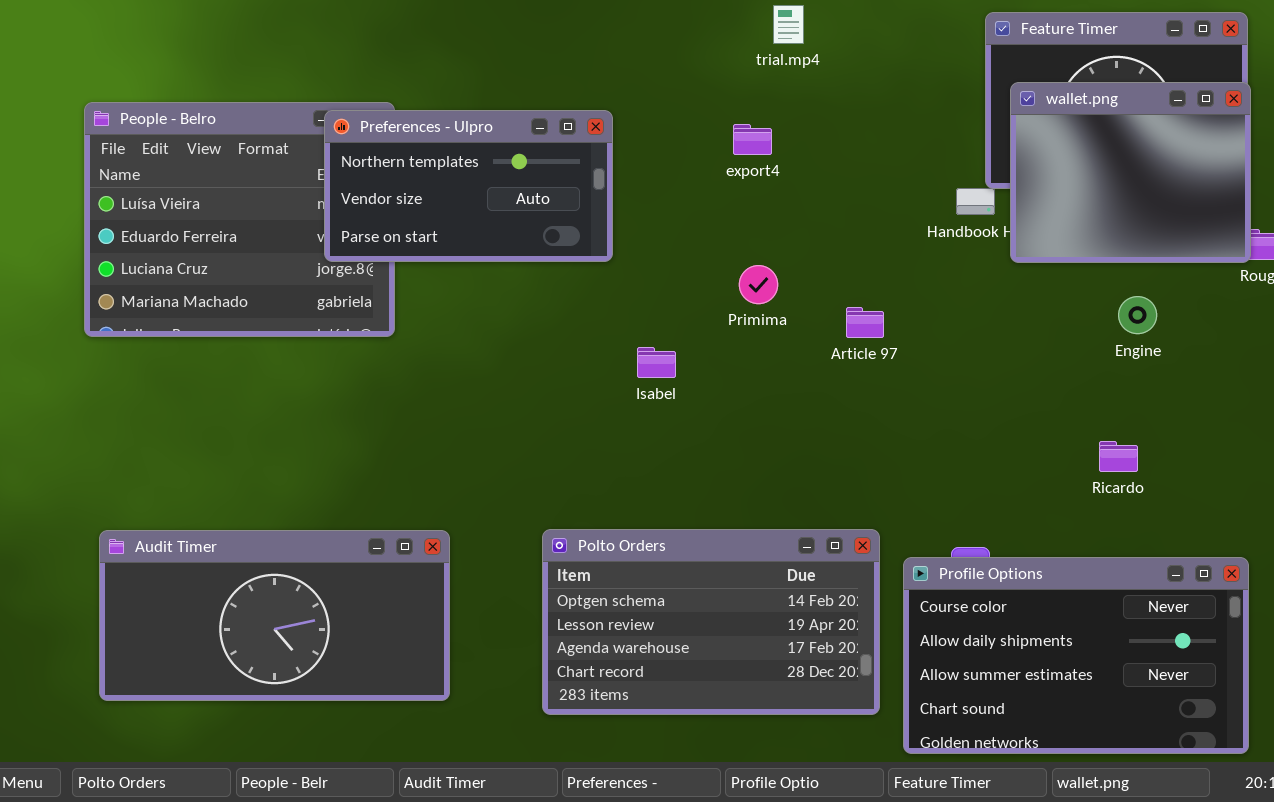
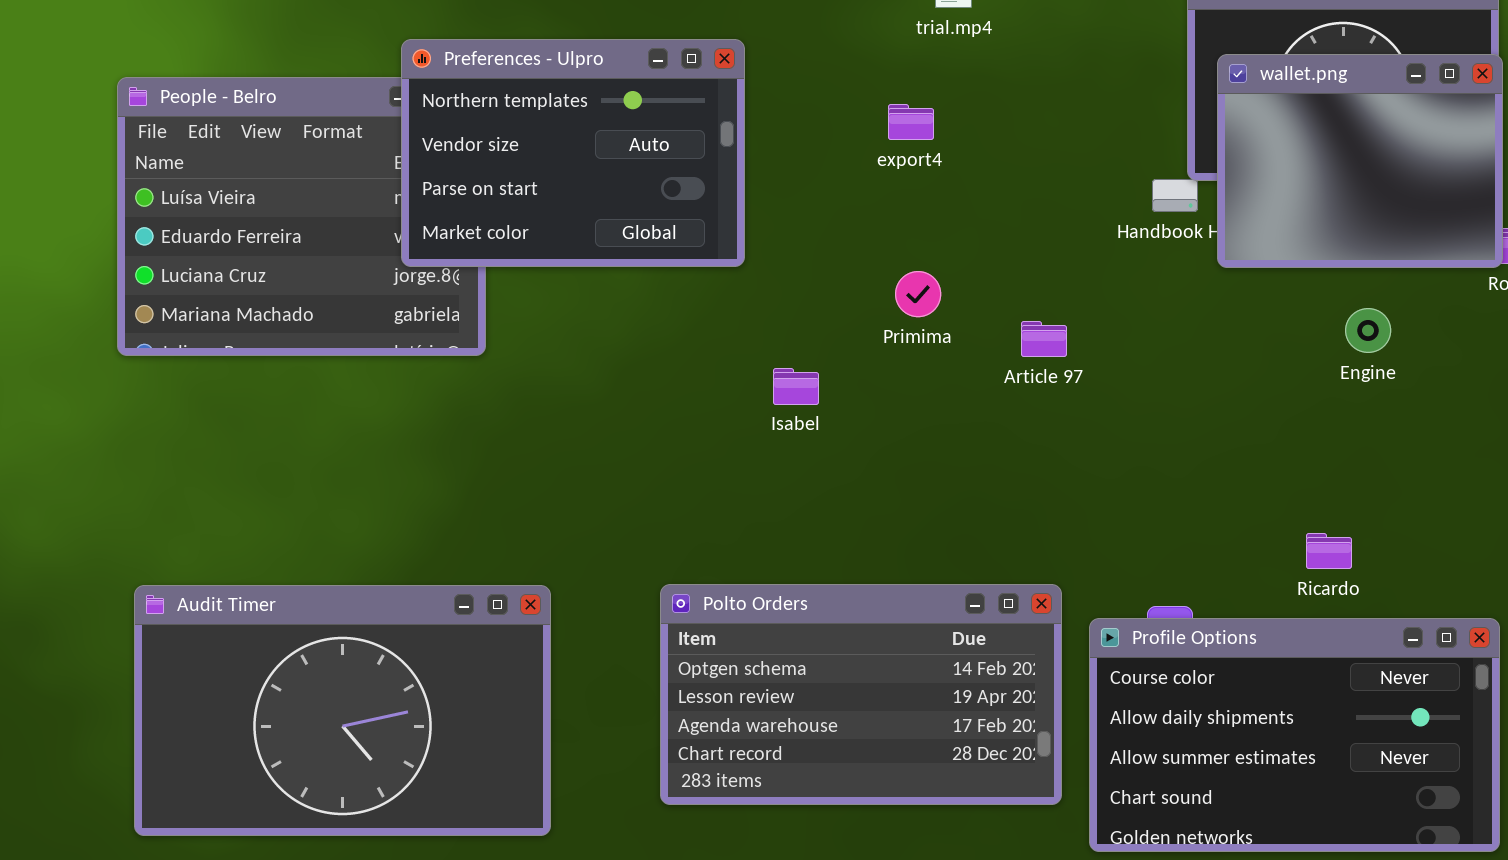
Preferences - Ulpro: [324,110,613,262] -> [401,39,745,267], resized
Ricardo: [1099,441,1138,472] -> [1306,533,1352,569], moved
Audit Timer: [99,530,450,701] -> [134,585,551,836], resized

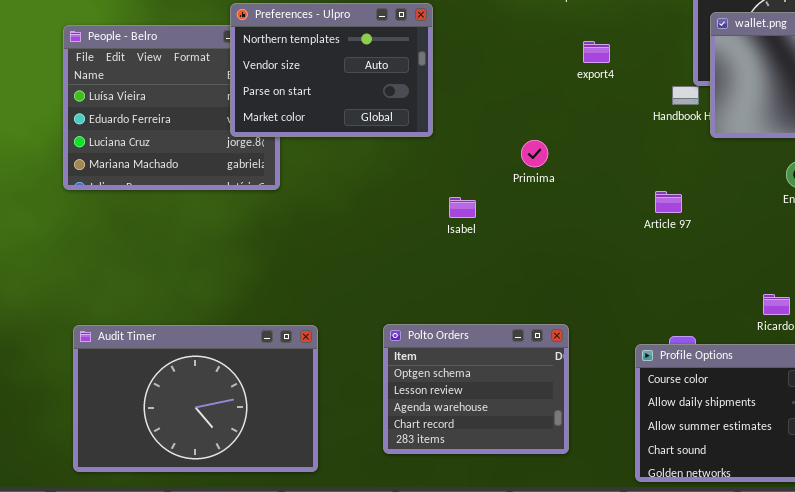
export4: [888,104,934,140] -> [583,41,610,63], moved
Article 97: [1021,321,1067,357] -> [655,191,682,213], moved
Polto Orders: [660,584,1062,805] -> [383,324,569,454], resized

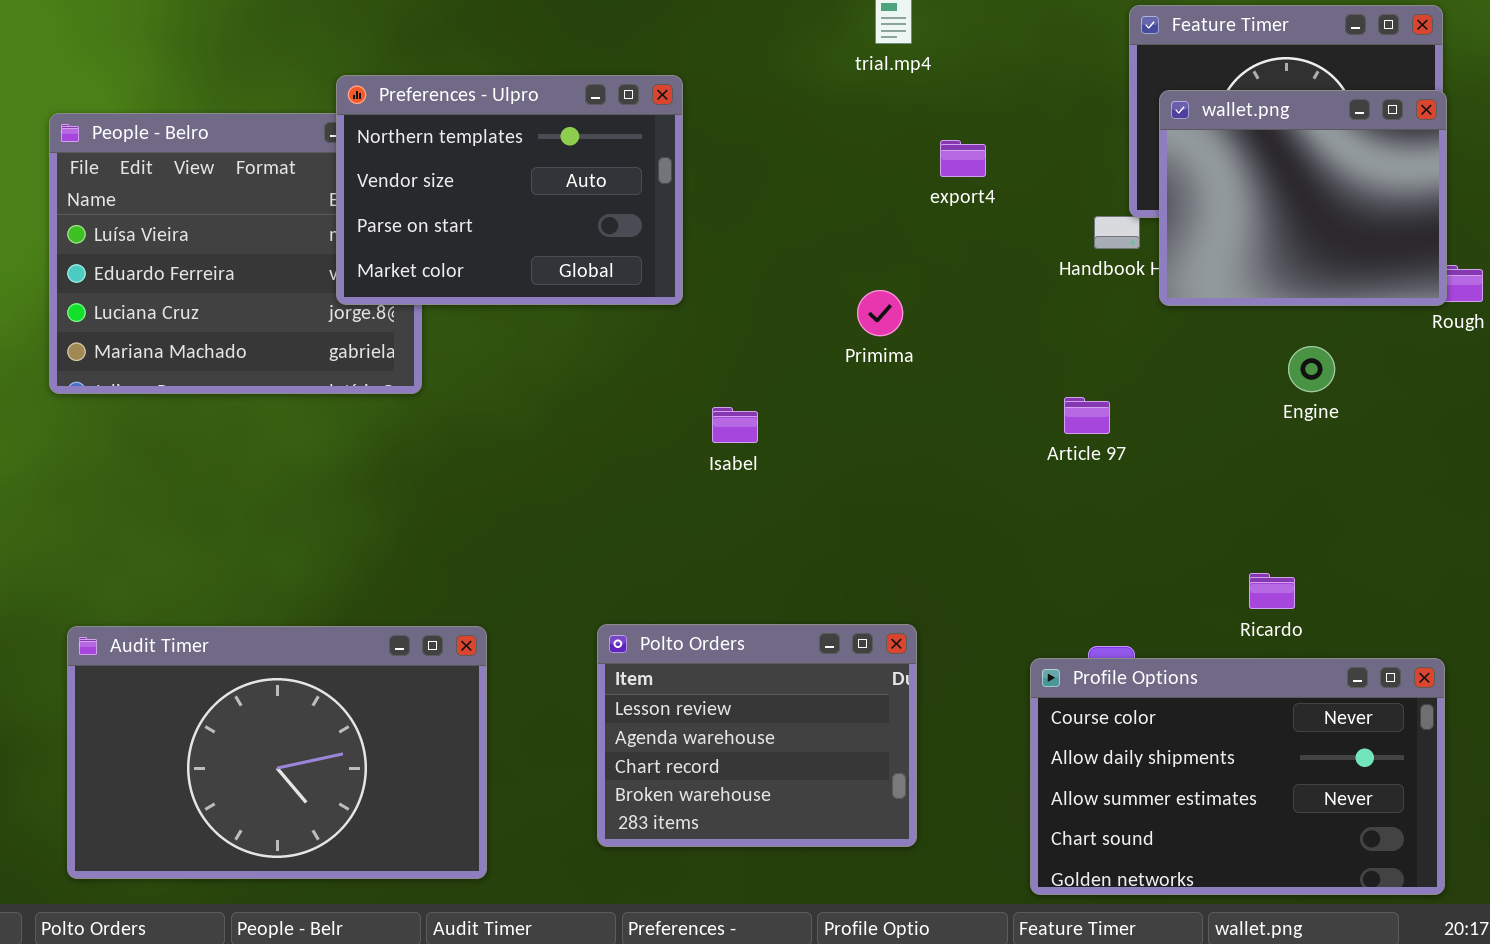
Primima: [521,140,548,167] -> [857,290,903,336], moved
Polto Orders: [383,324,569,454] -> [597,624,917,847], scrolled down 1 row

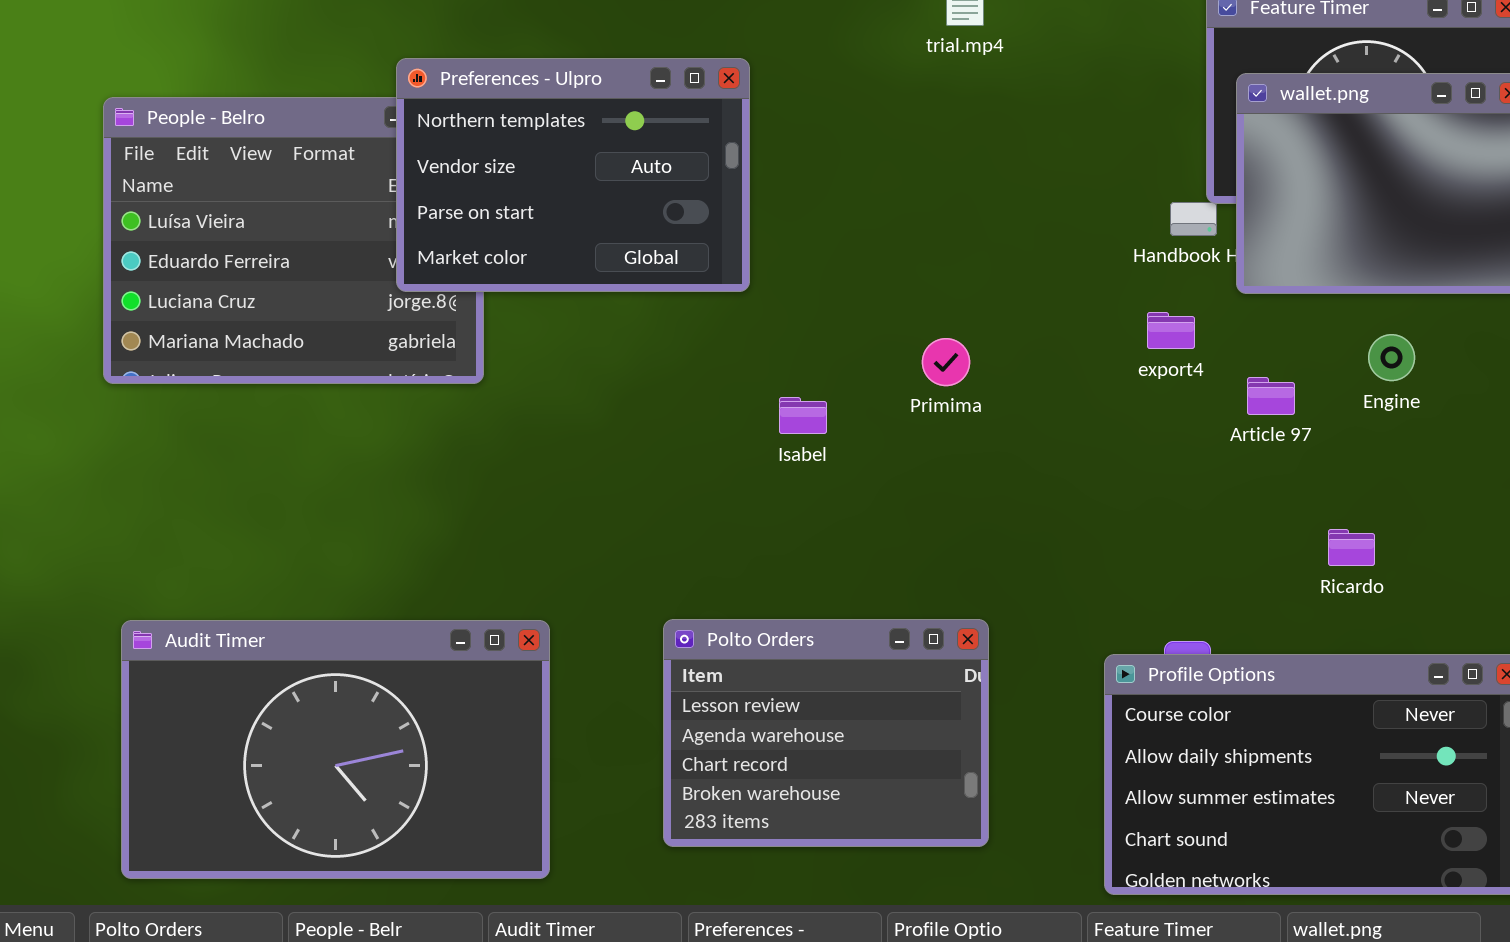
export4: [940,140,986,177] -> [1147,312,1195,349], moved
Primima: [857,290,903,336] -> [922,338,970,386], moved
Article 97: [1064,397,1110,434] -> [1247,377,1295,415], moved
Ricardo: [1249,573,1295,609] -> [1328,529,1375,566], moved

